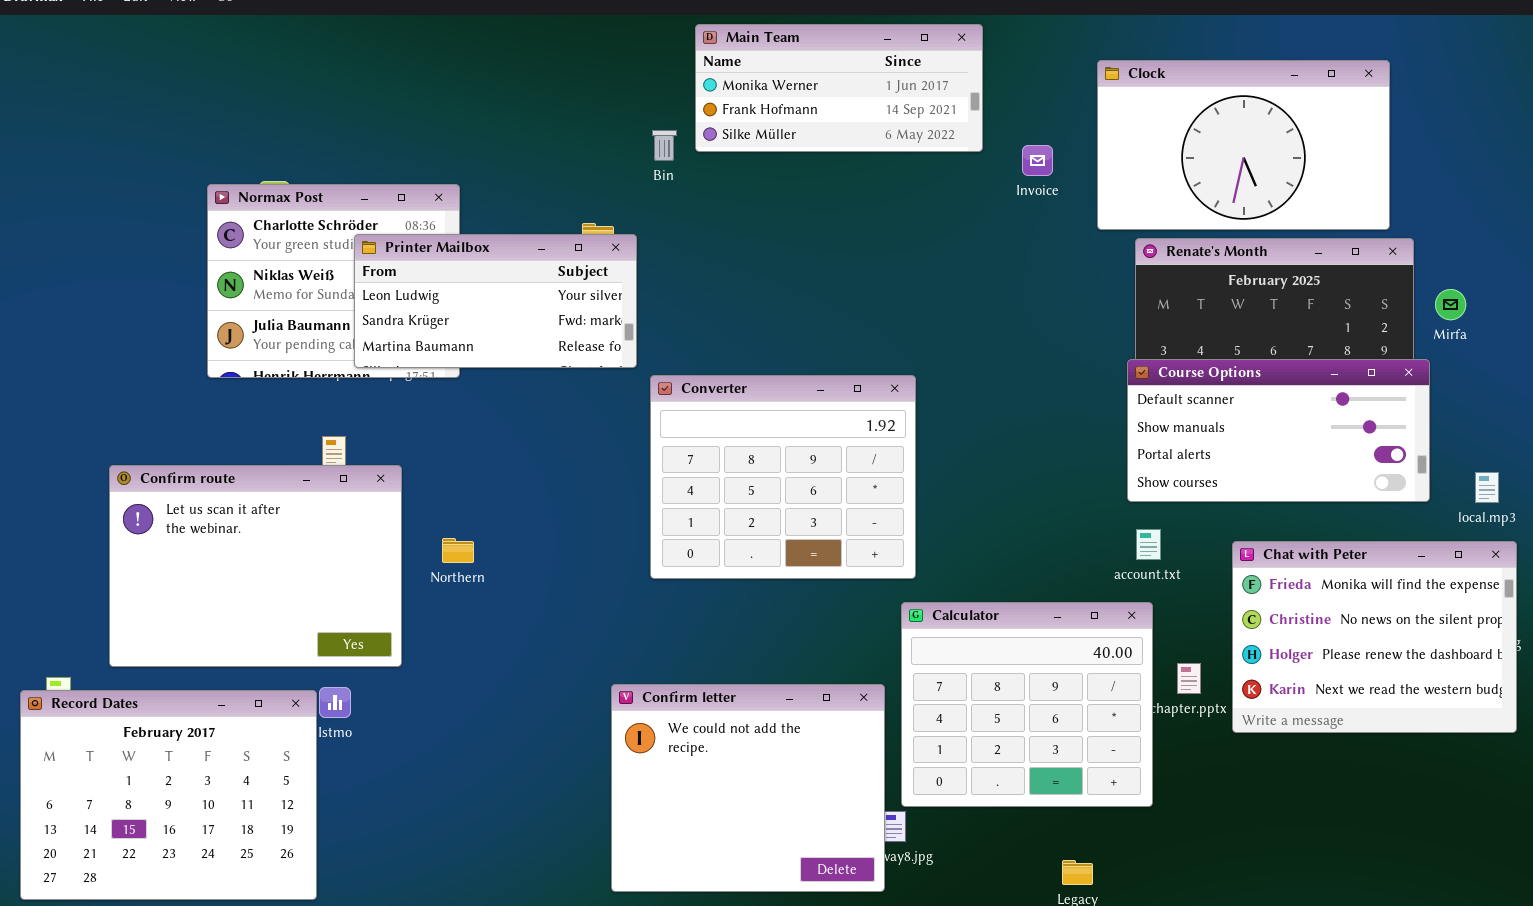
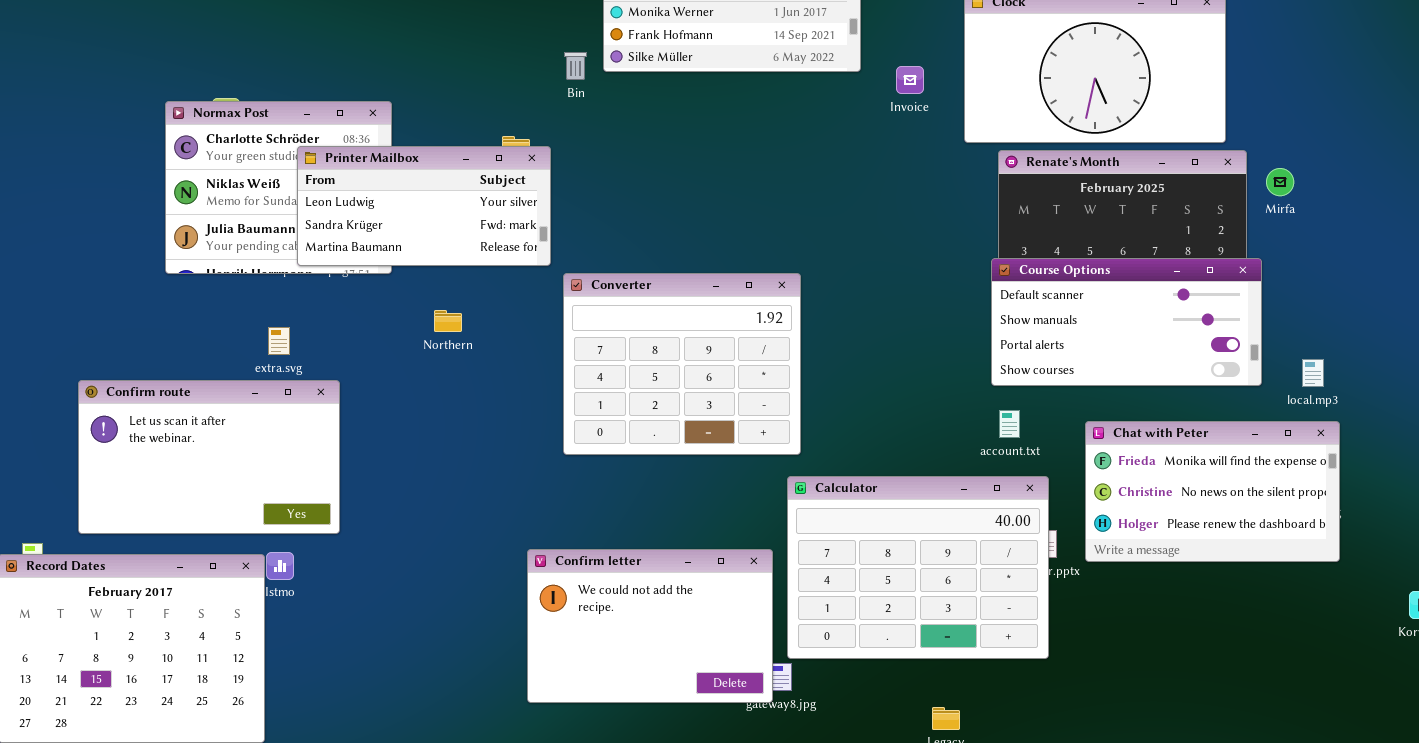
Mirfa: [1435,289,1466,320] -> [1266,168,1294,196], moved
Confirm route: [109,465,402,667] -> [78,380,340,534], resized
Northern: [442,538,474,563] -> [434,310,462,332], moved
Chat with Peter: [1232,541,1517,733] -> [1085,421,1340,562], resized
Calculator: [901,602,1153,807] -> [787,476,1049,659], resized
Confirm letter: [611,684,885,892] -> [527,549,773,703], resized

